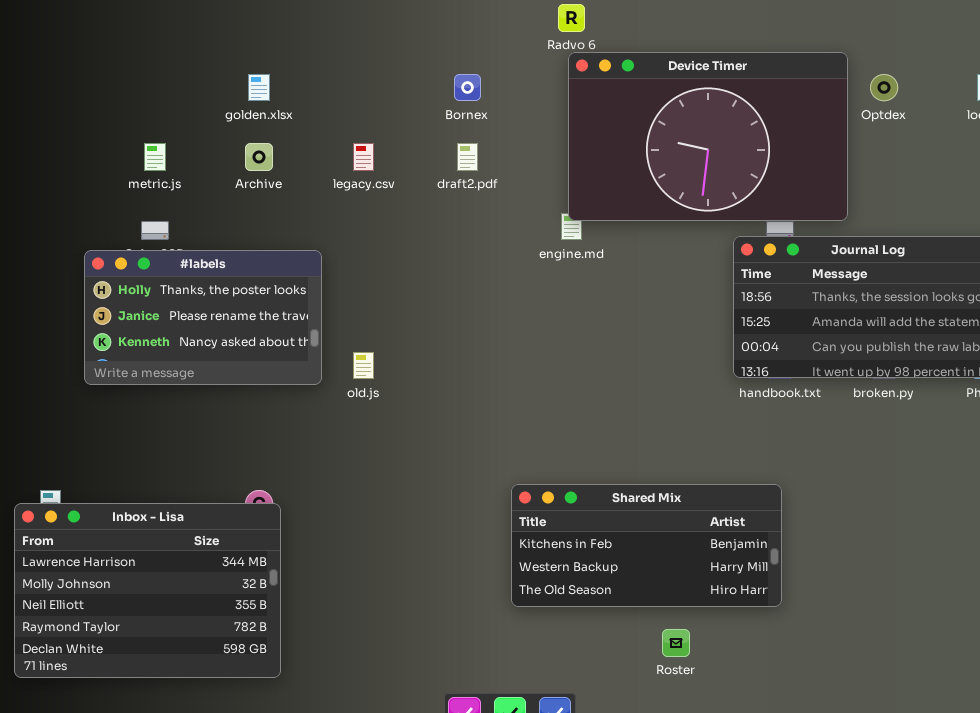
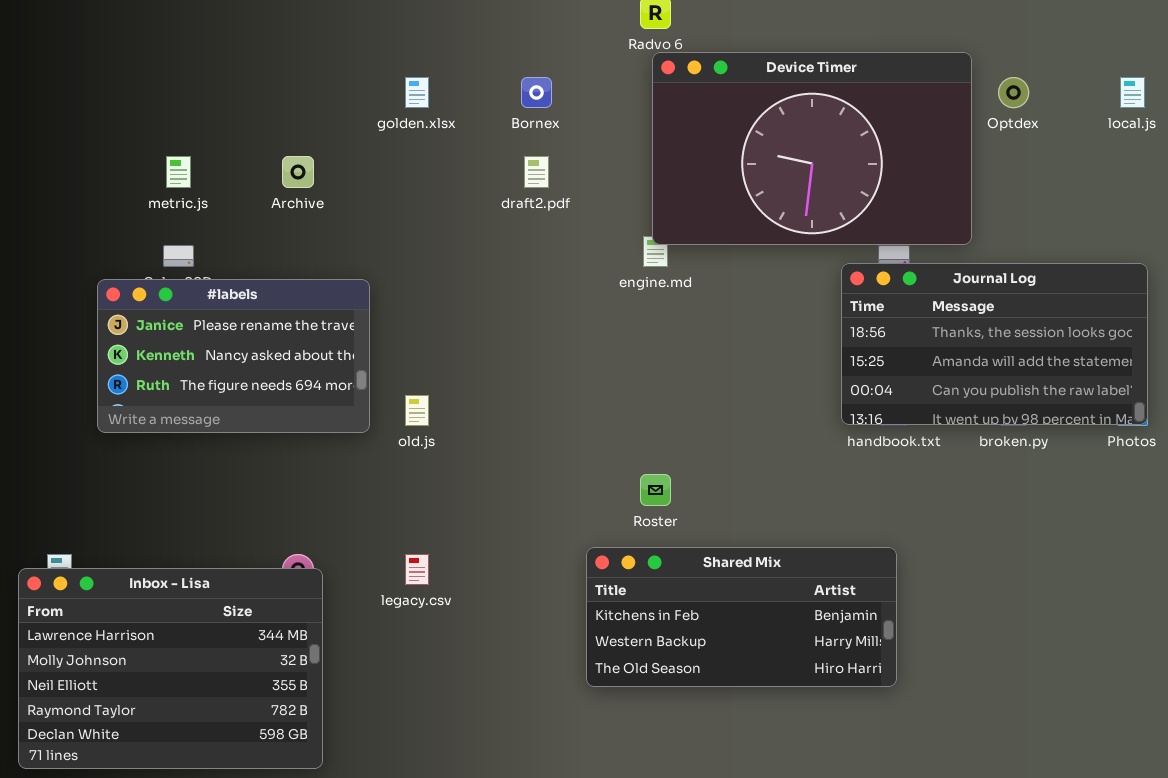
golden.xlsx: [248,74,270,101] -> [405,77,429,108], moved
legacy.csv: [353,143,374,171] -> [405,554,429,585], moved
#labels: [84,250,322,385] -> [97,279,370,433], scrolled down 1 row
Roster: [662,629,690,657] -> [640,474,671,506], moved

